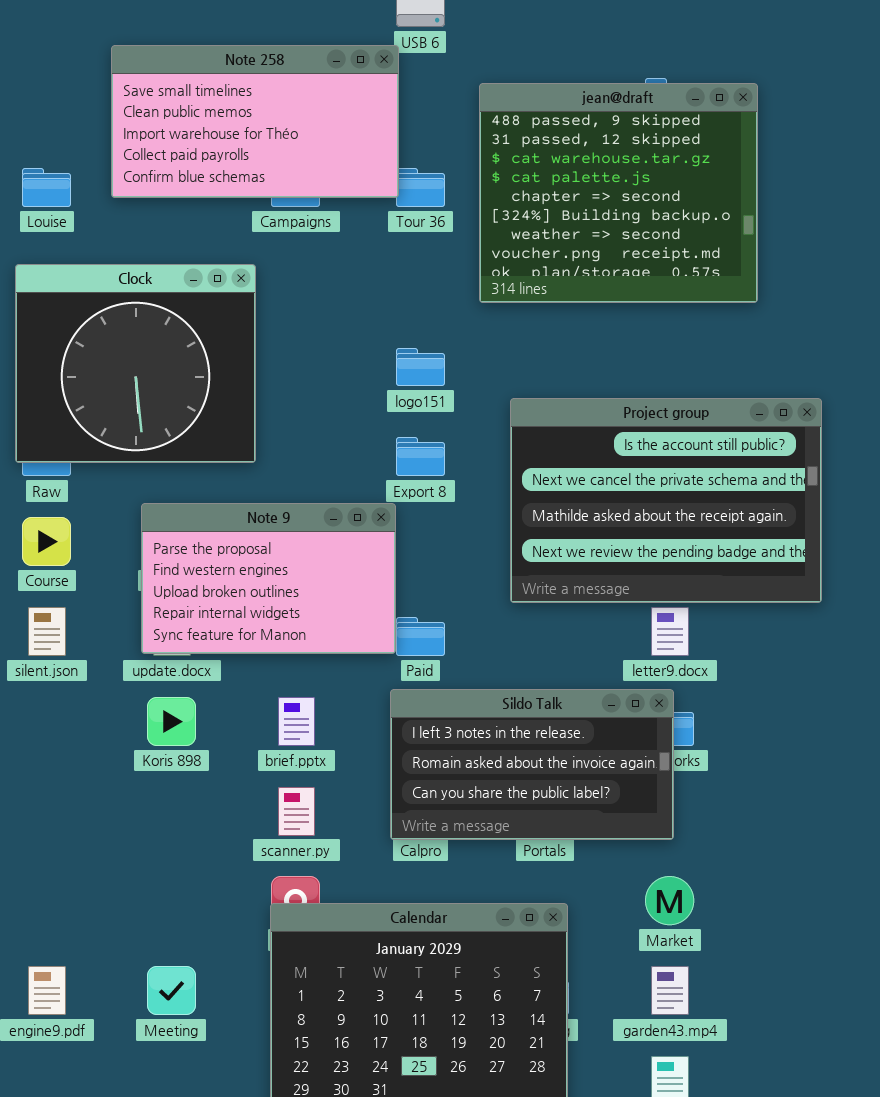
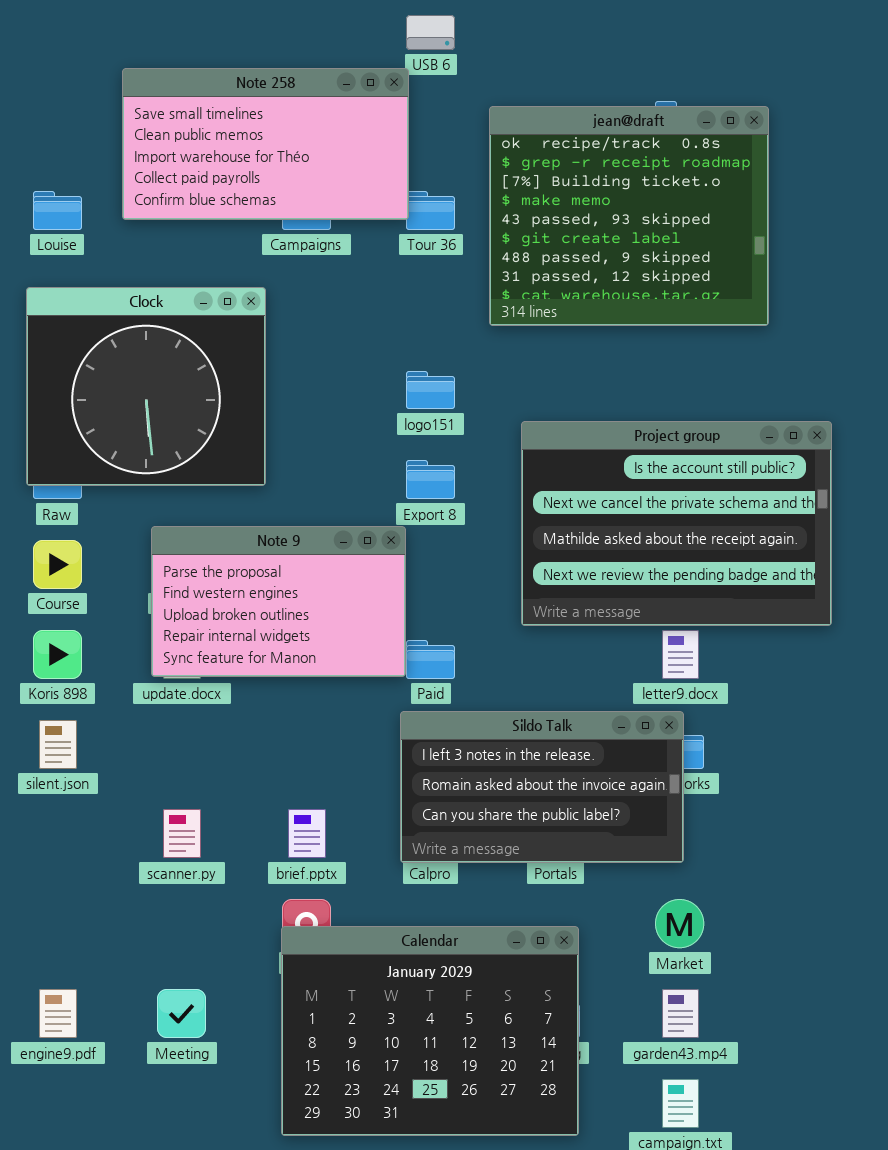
jean@draft: [479,83,758,303] -> [489,106,769,326], scrolled up 6 rows
silent.json: [28,607,66,656] -> [39,720,77,769], moved
Koris 898: [147,697,196,746] -> [33,630,82,679], moved
brief.pptx: [278,697,315,746] -> [288,809,326,858], moved
scanner.py: [278,787,315,836] -> [163,809,201,858], moved

